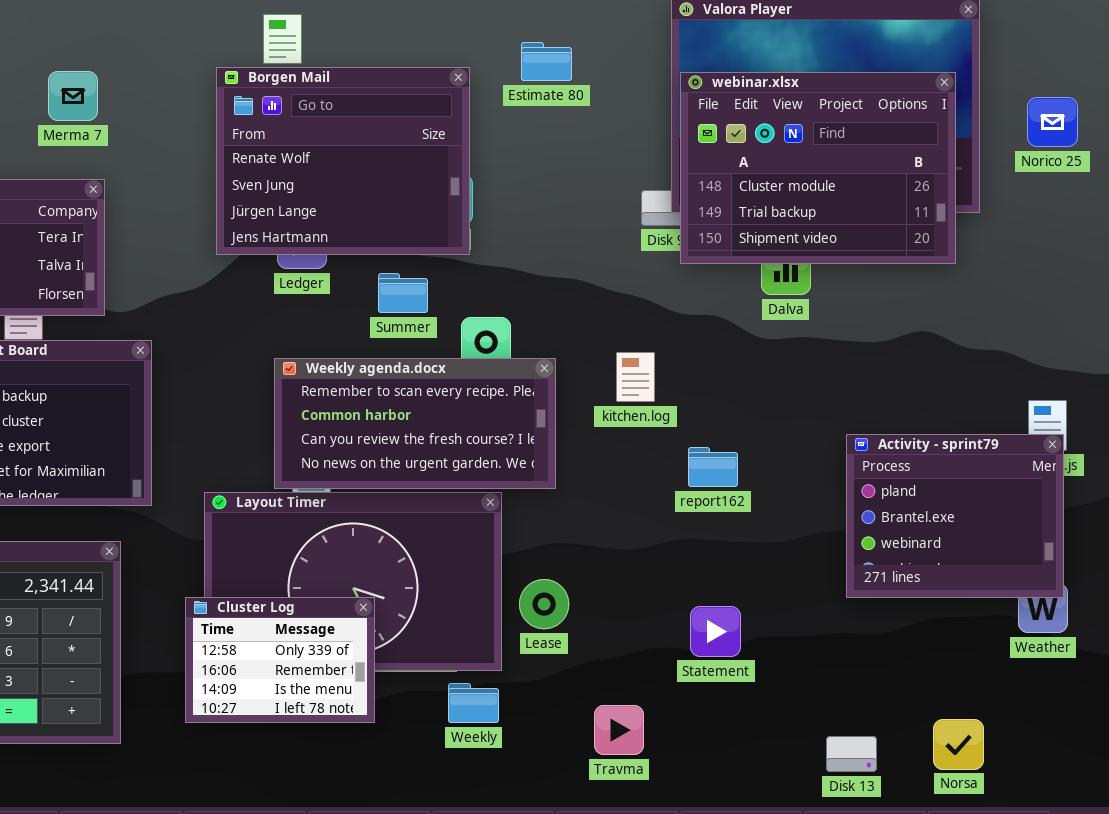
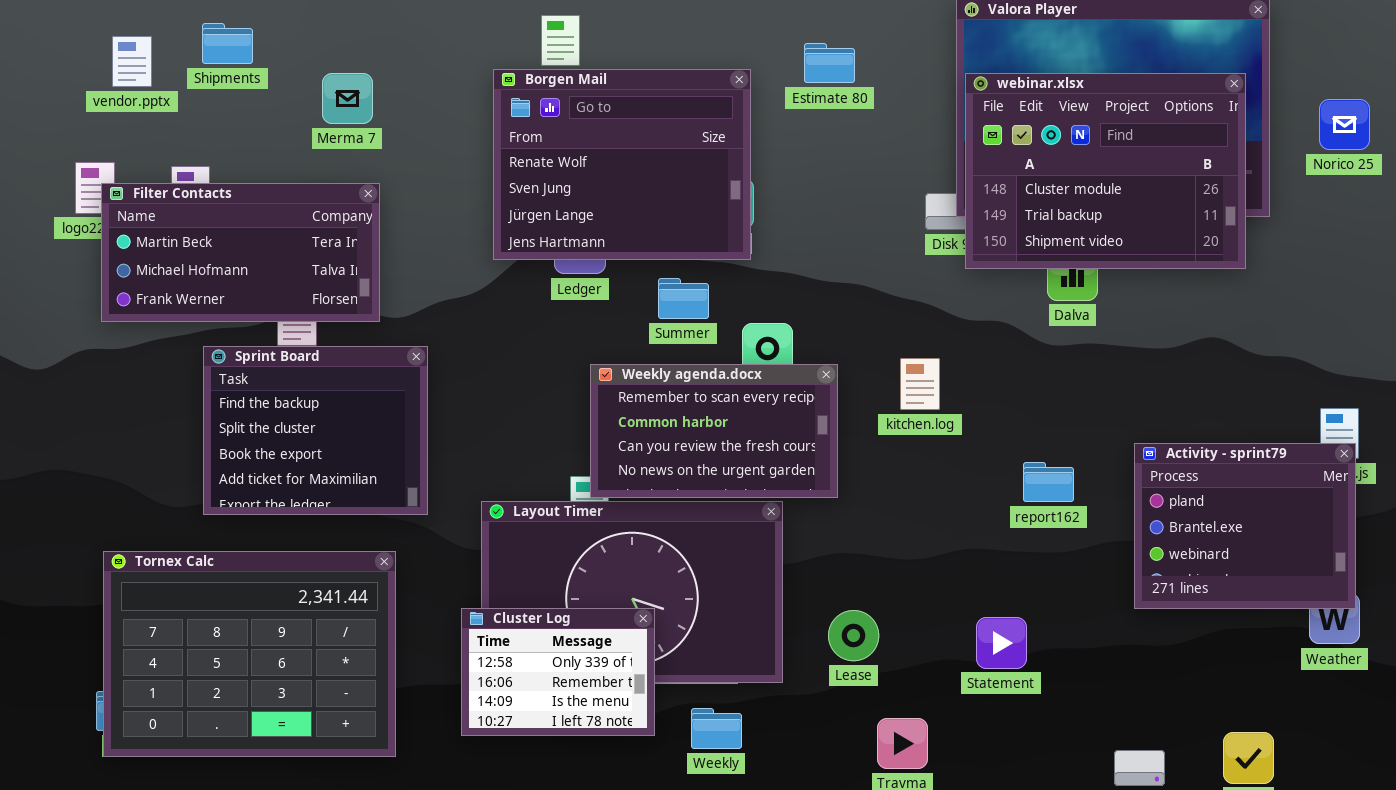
Weekly agenda.docx: [274,358,556,489] -> [590,364,838,498], resized
report162: [688,447,738,487] -> [1023,462,1074,502], moved
Lease: [519,579,569,629] -> [828,610,879,661], moved
Weekly: [448,683,499,723] -> [691,708,742,749], moved

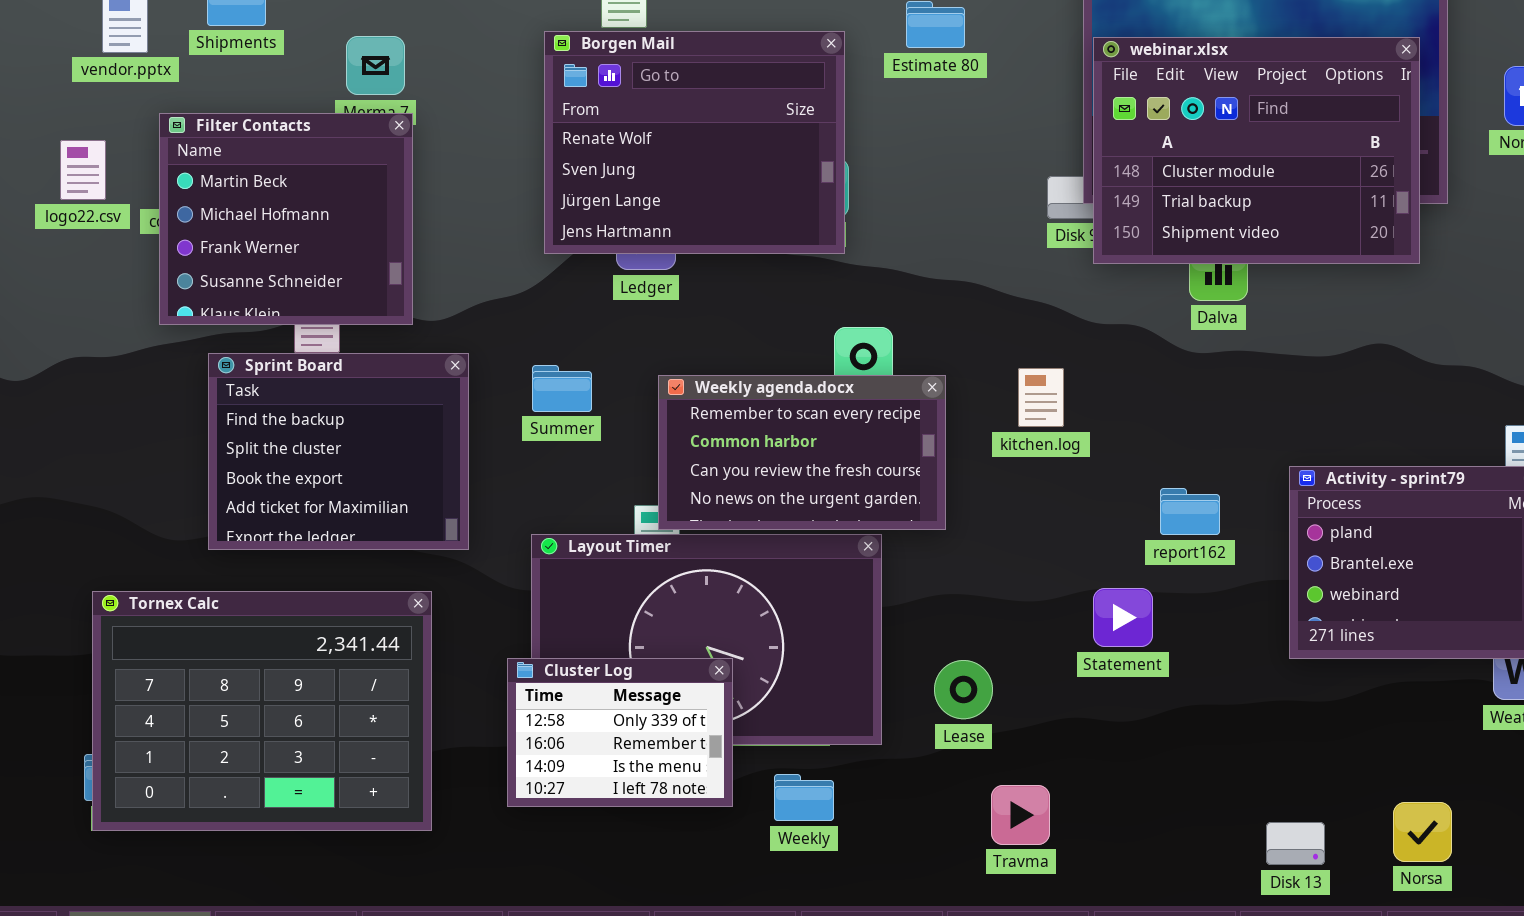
Filter Contacts: [101,183,380,322] -> [159,113,413,325], resized
Summer: [658,278,709,319] -> [532,365,592,412], moved
Statement: [976,617,1027,669] -> [1093,588,1153,647], moved

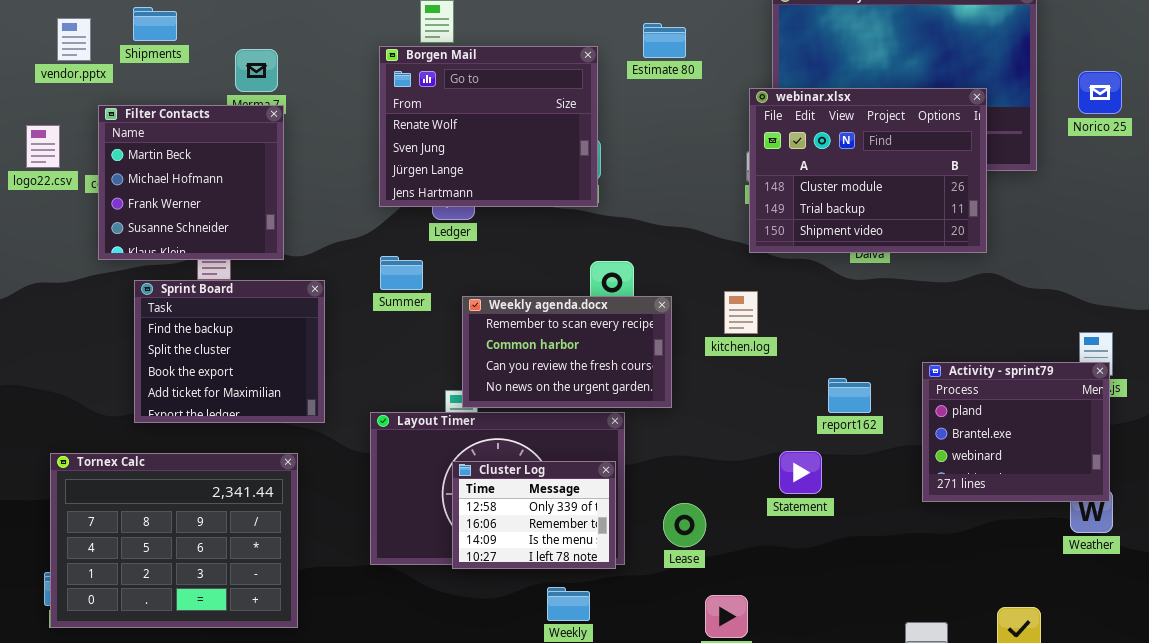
webinar.xlsx: [1093,37,1420,264] -> [749,88,987,253], moved
Summer: [532,365,592,412] -> [380,256,423,290], moved
Cluster Log: [507,658,733,807] -> [452,461,616,569], moved

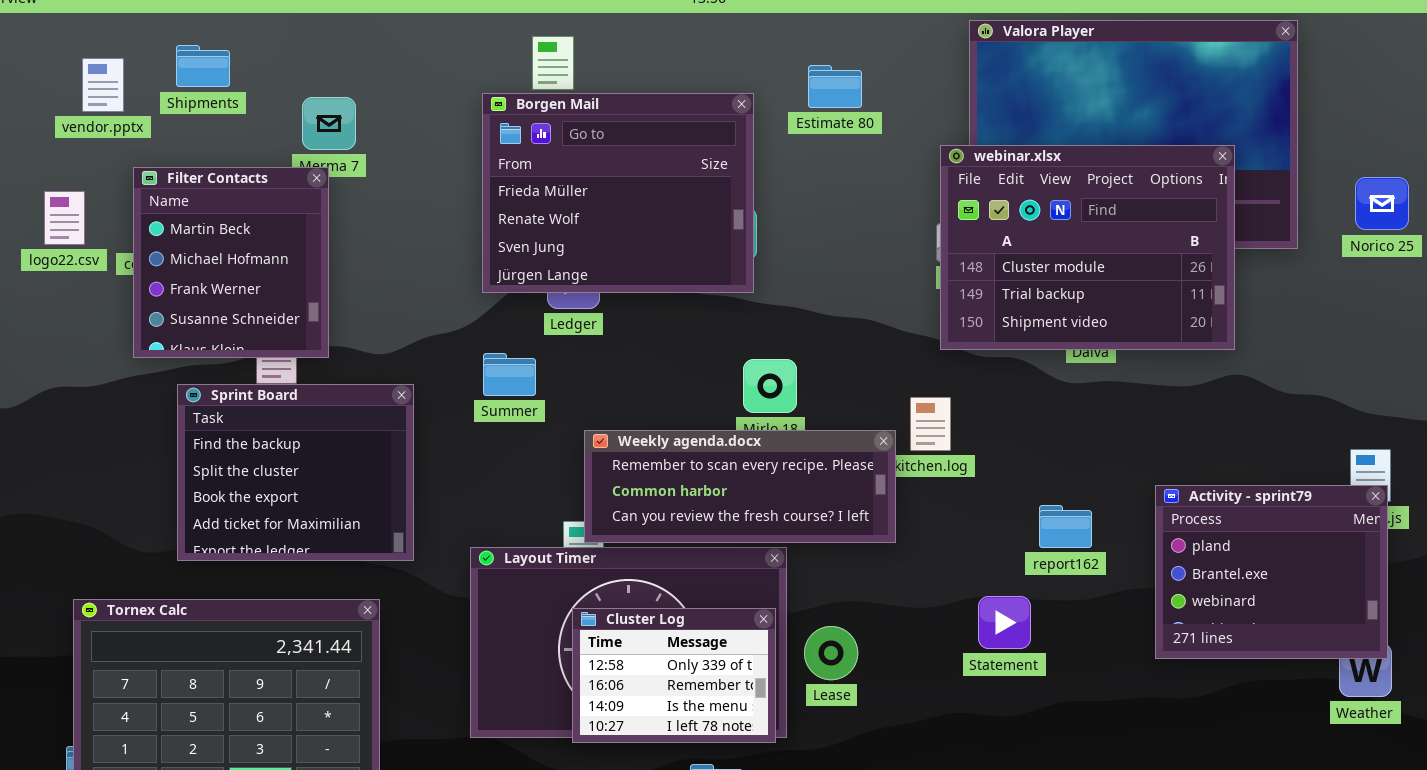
Borgen Mail: [379,46,598,207] -> [482,93,754,293], scrolled up 1 row
Norico 25: [1078,71,1122,114] -> [1355,177,1409,230], moved
Filter Contacts: [98,105,284,260] -> [133,167,329,358], resized
Weekly agenda.docx: [462,296,672,408] -> [584,430,896,543], resized
Lease: [663,503,706,547] -> [804,626,858,680], moved

